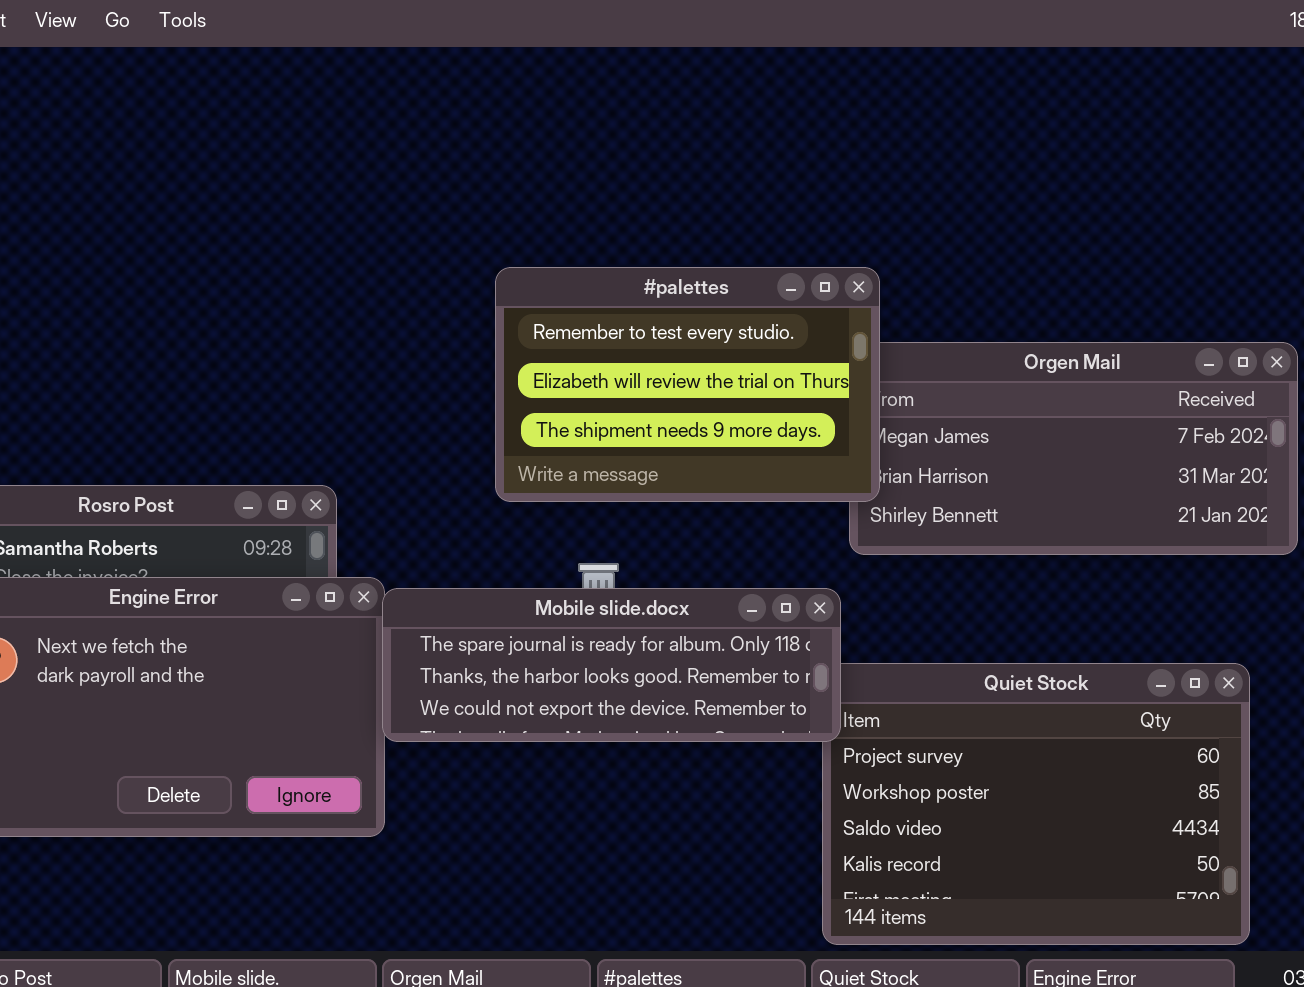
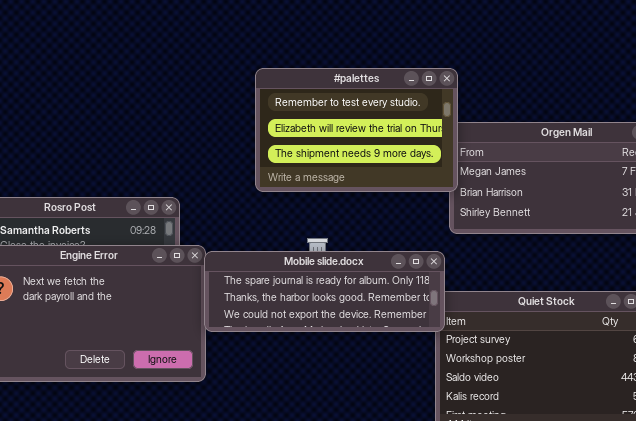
#palettes: [495,267,880,502] -> [255,68,458,192], moved

